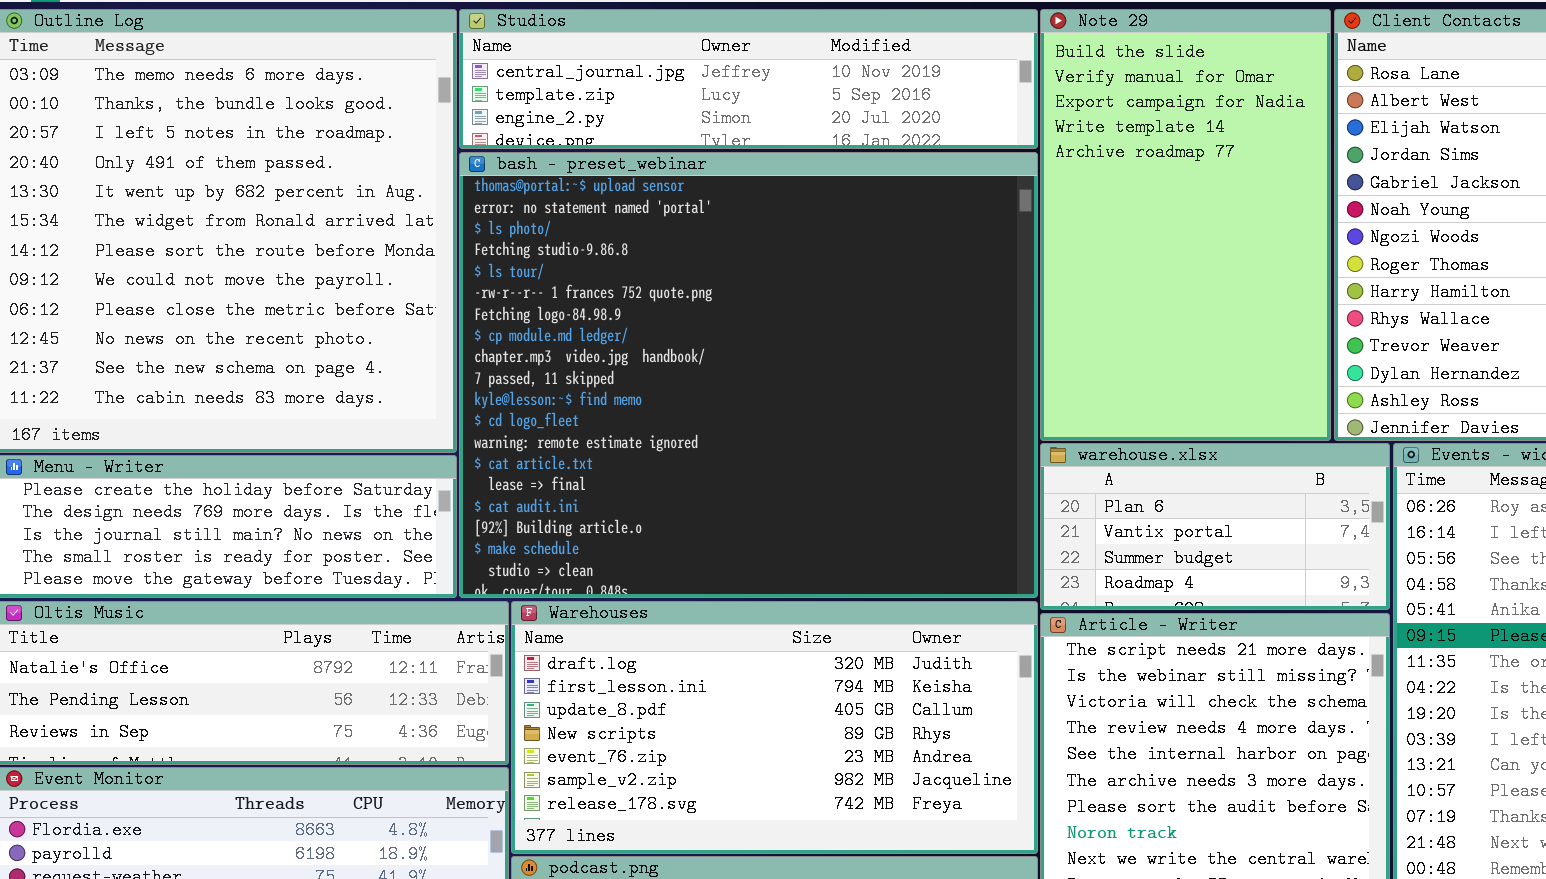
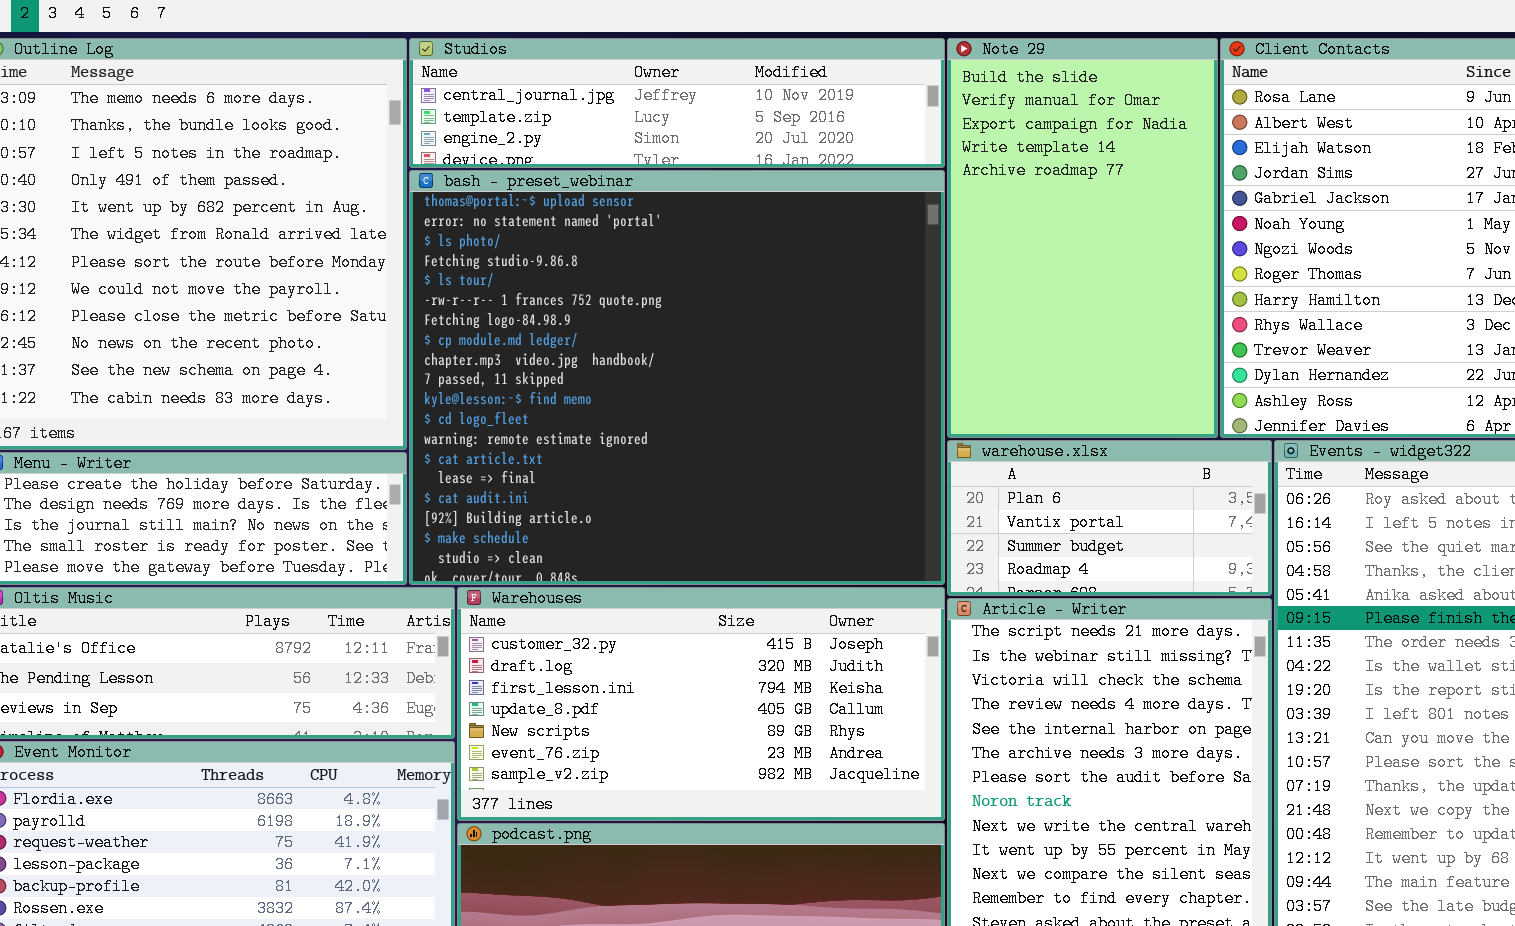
Warehouses: [511,601,1038,854] -> [457,587,945,821], scrolled up 1 row

